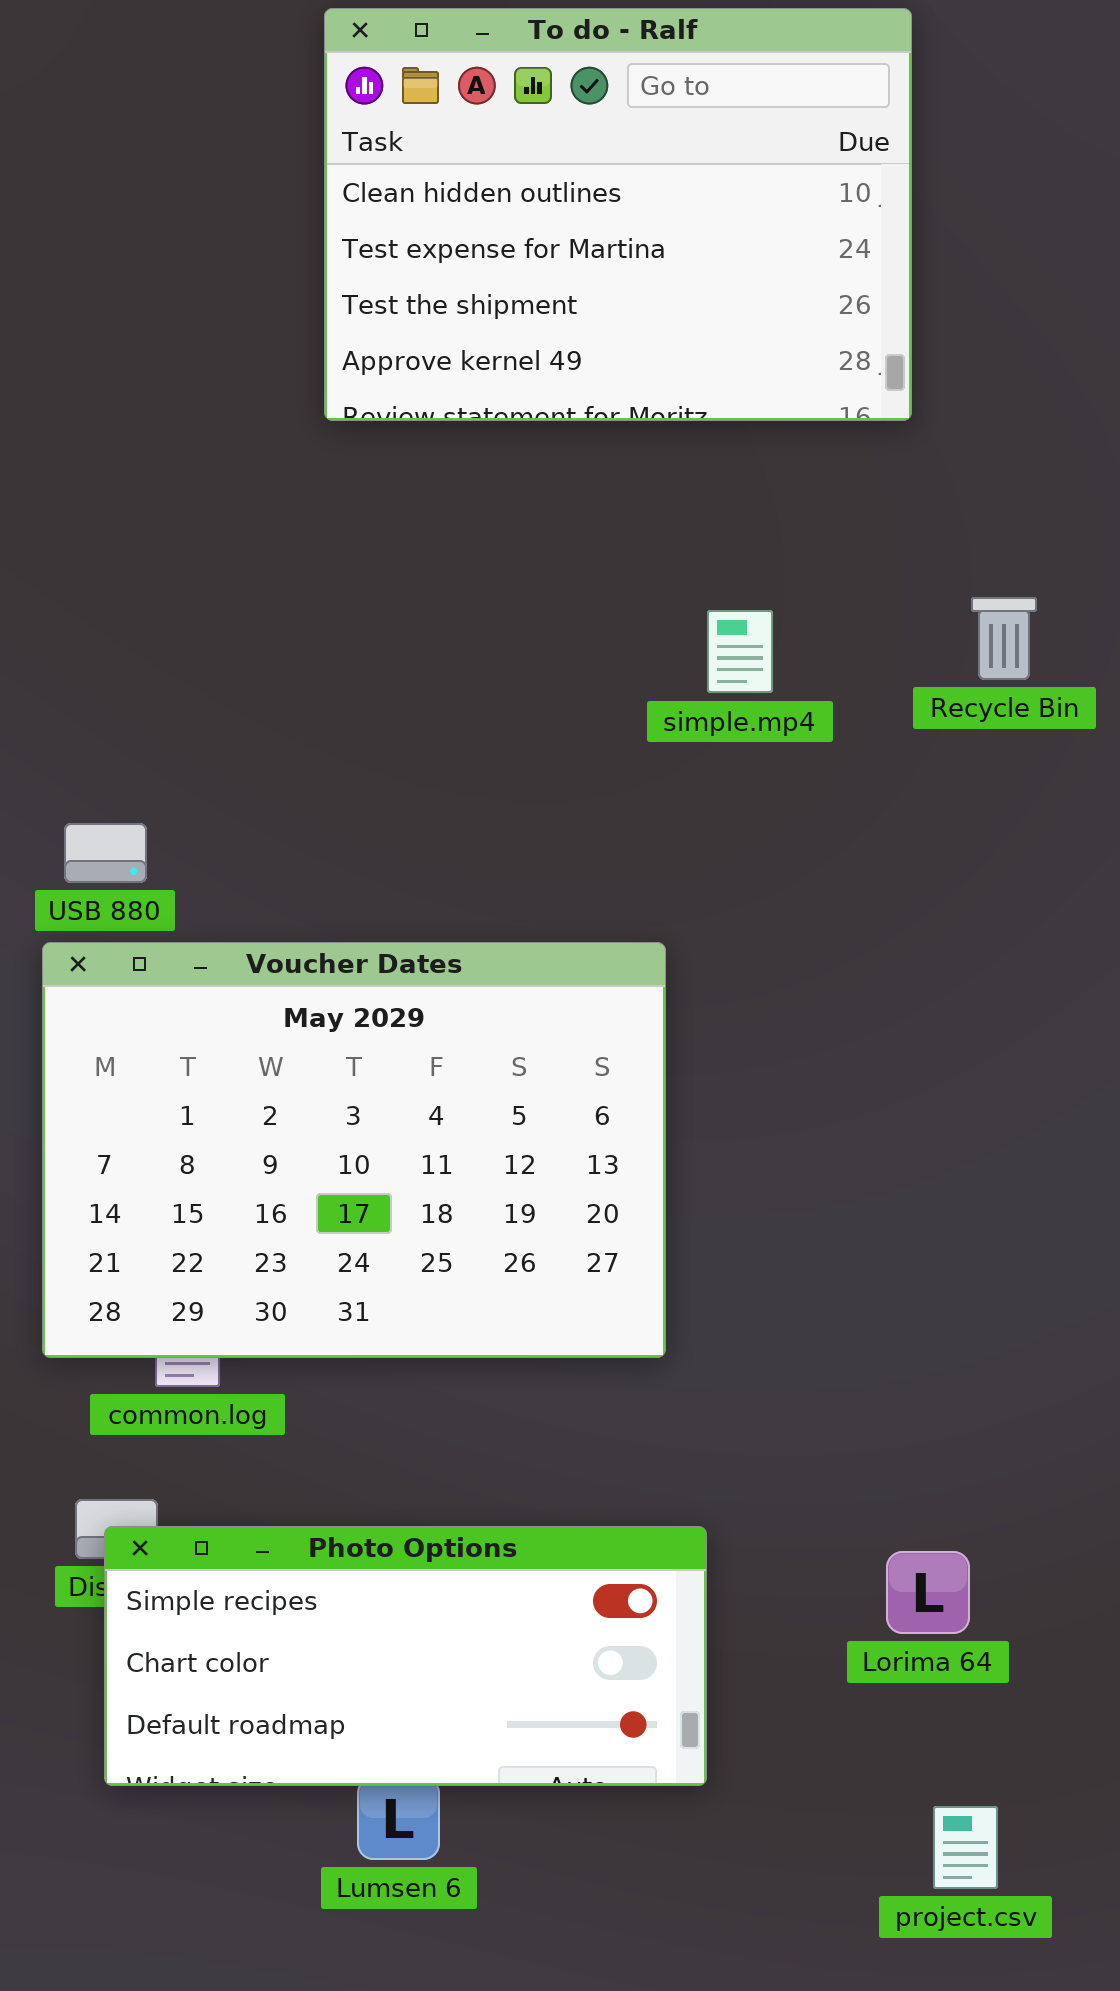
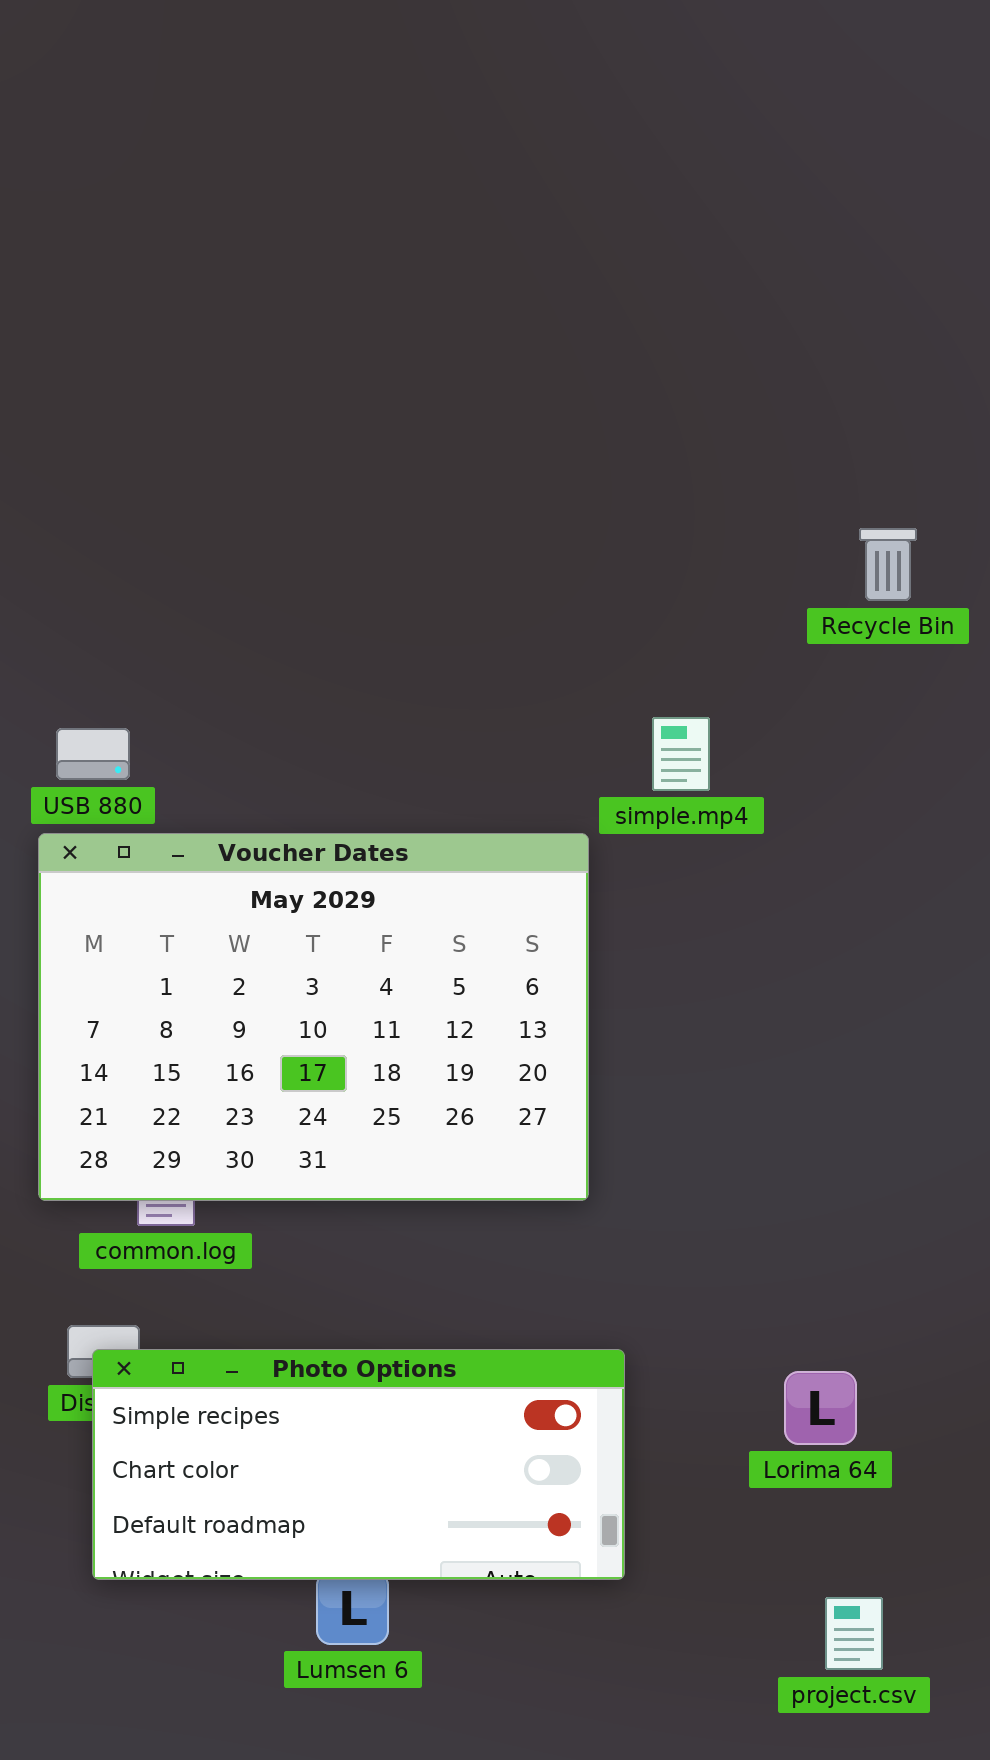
To do - Ralf: [324,8,912,421] -> none, closed
simple.mp4: [707,610,773,693] -> [652,717,710,791], moved

